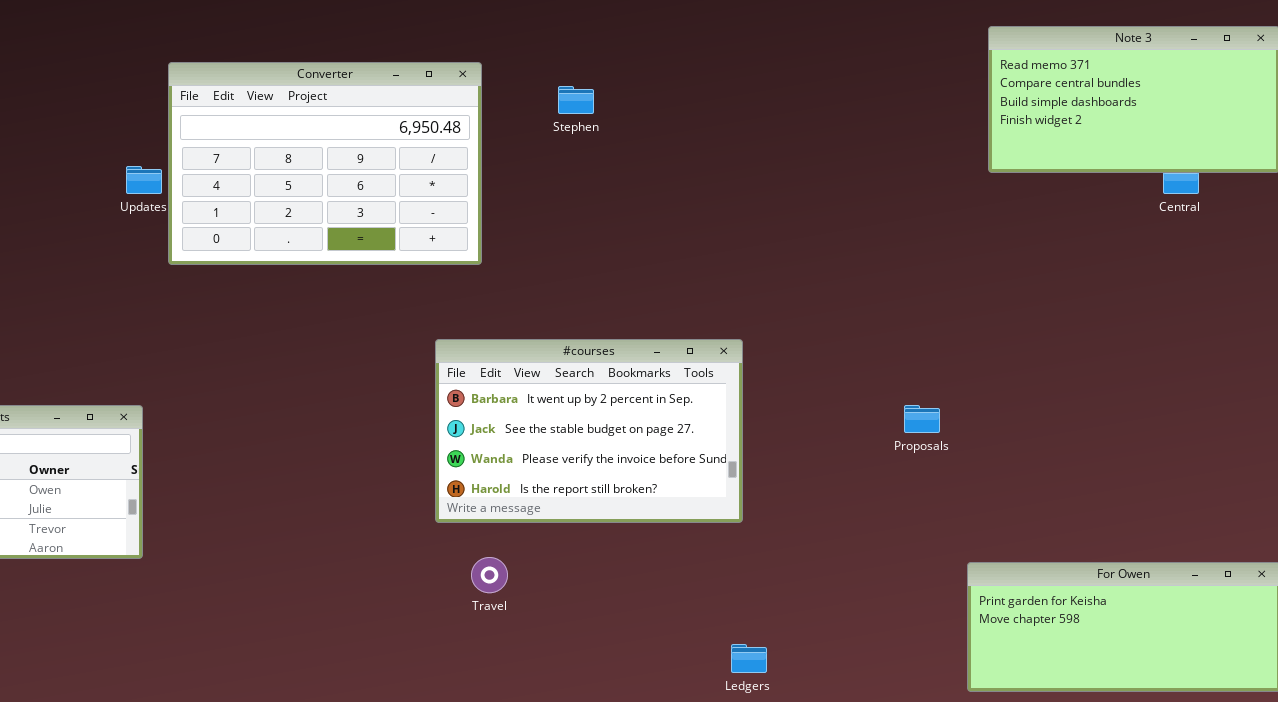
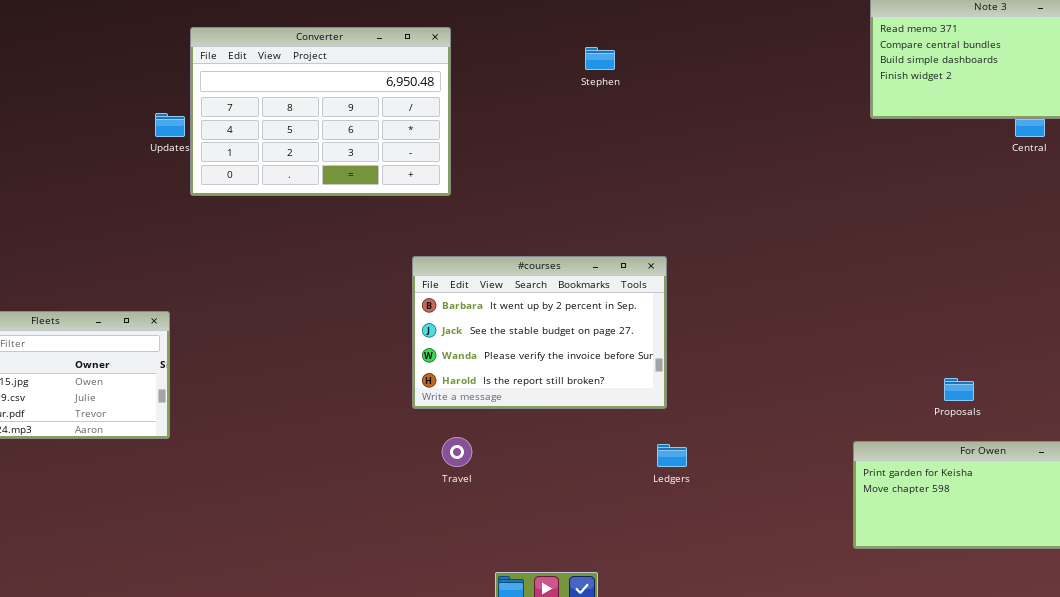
Stephen: [558,86,594,114] -> [585,47,615,70], moved
Proposals: [904,405,940,433] -> [944,378,974,401], moved
Ledgers: [731,644,767,673] -> [657,444,687,467], moved

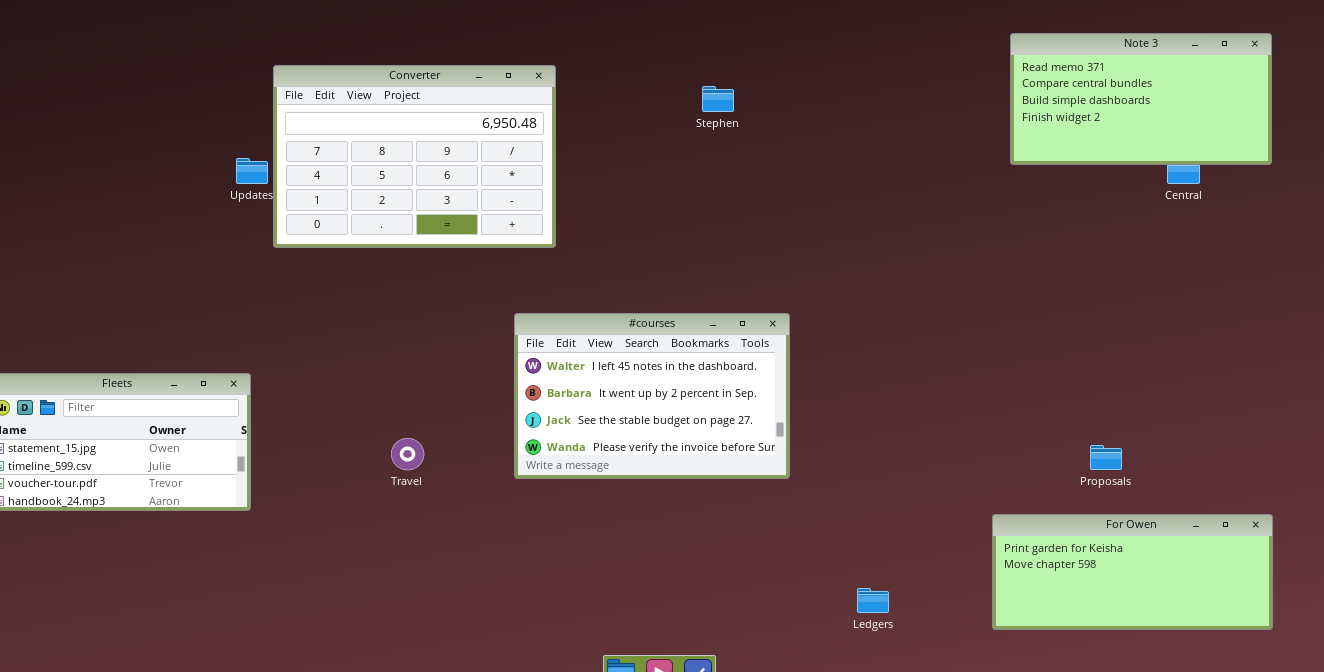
#courses: [412,256,667,409] -> [514,313,790,479], scrolled up 1 row
Travel: [442,437,472,467] -> [391,438,424,470], moved
Ledgers: [657,444,687,467] -> [857,588,889,613], moved

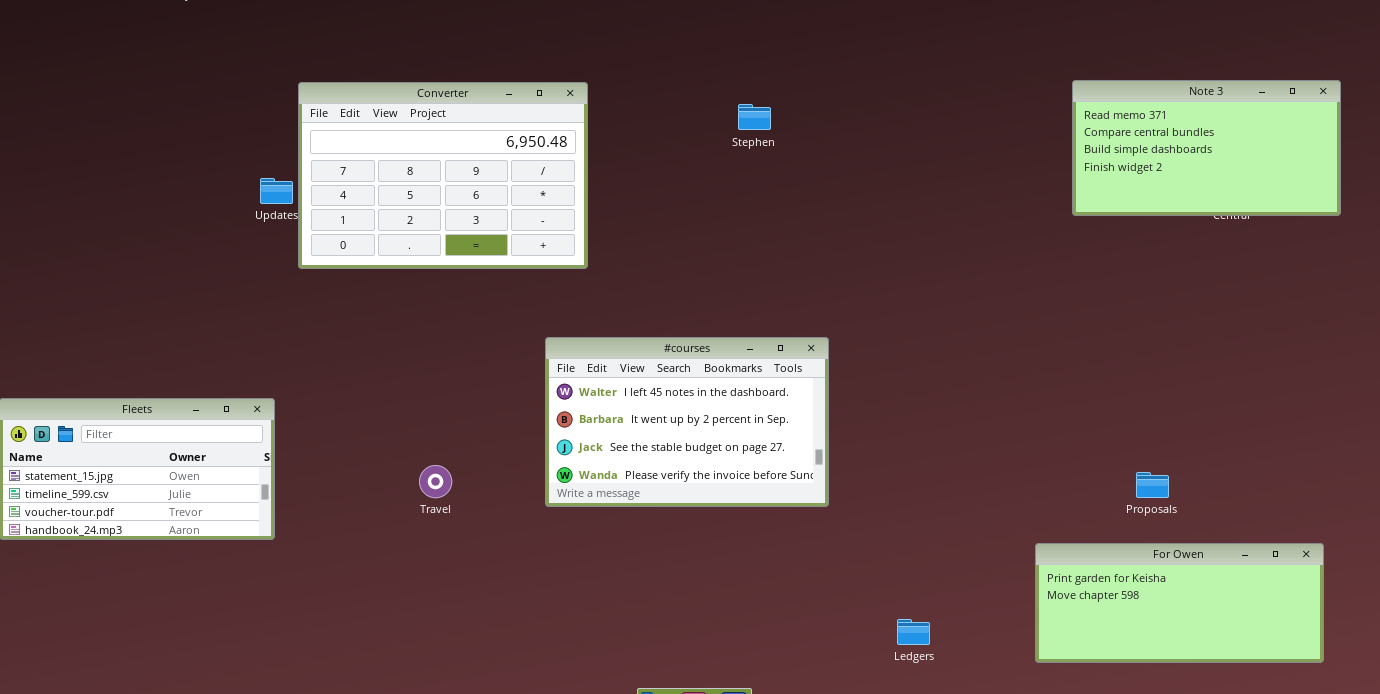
Note 3: [1010,33,1272,165] -> [1072,80,1341,216], moved

